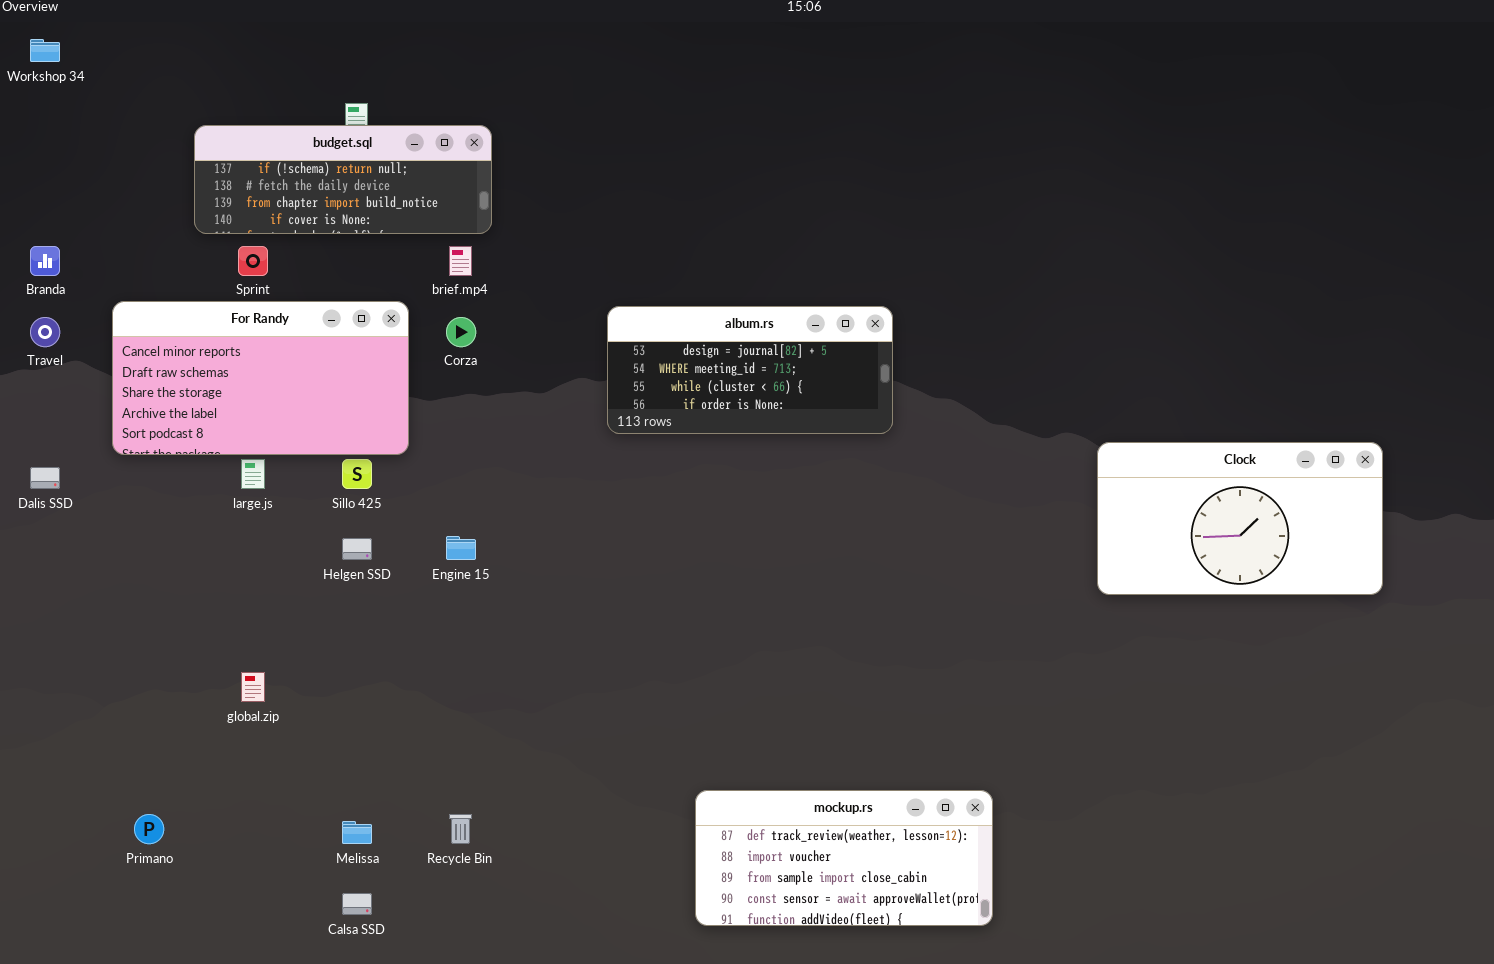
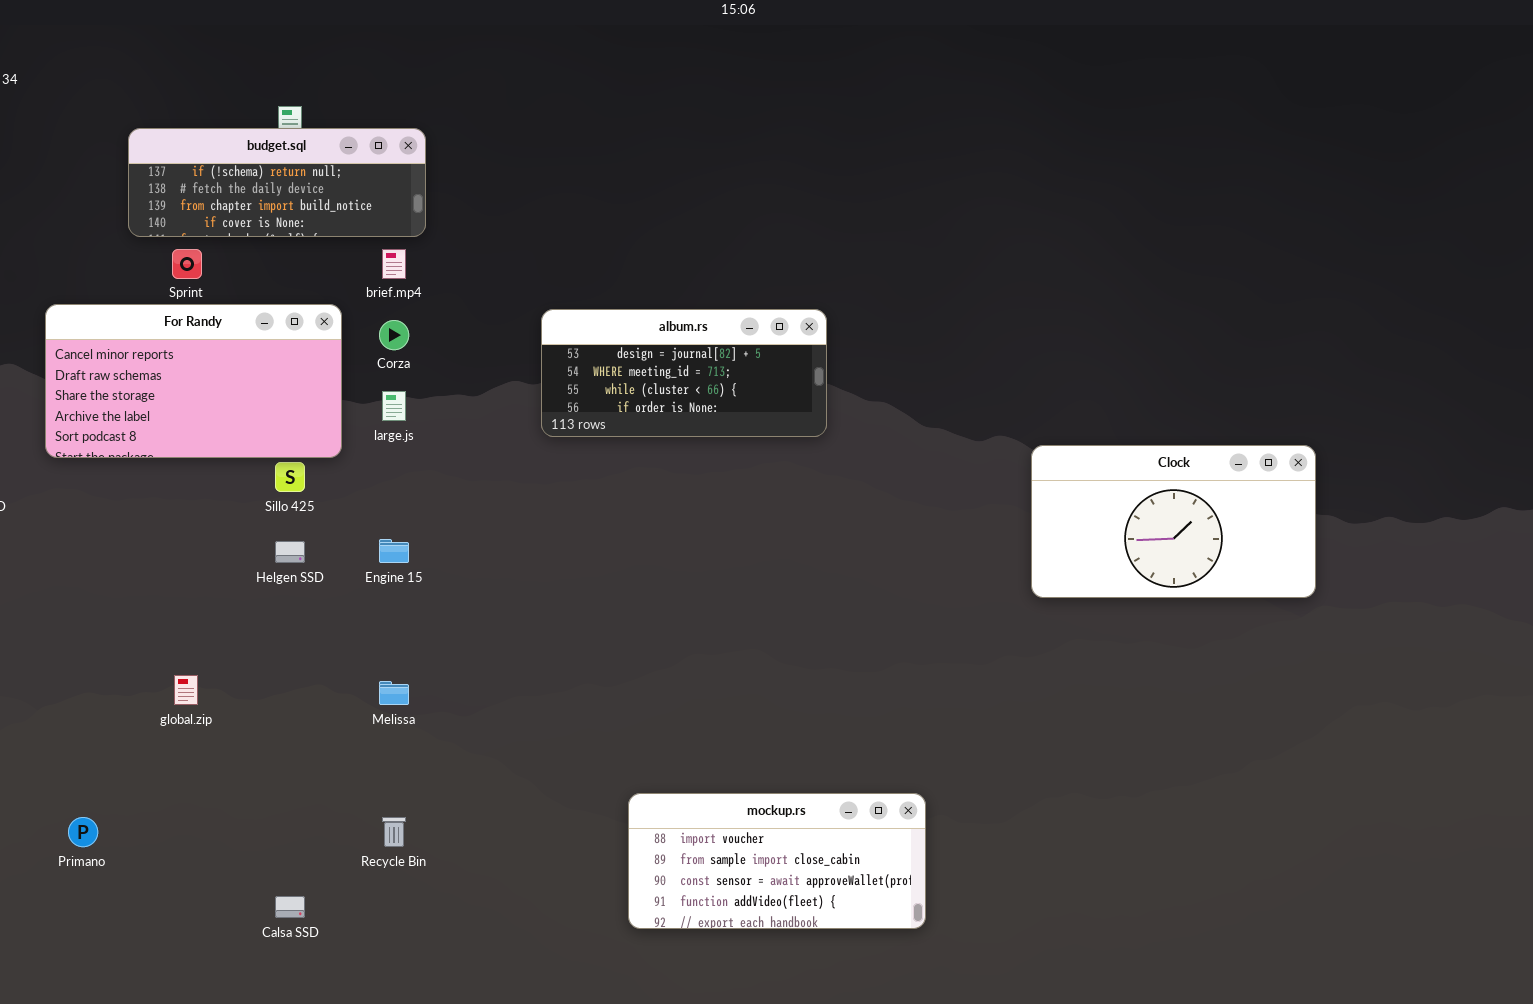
large.js: [241,459,265,489] -> [382,391,406,421], moved
mockup.rs: [695,790,993,926] -> [628,793,926,929], scrolled down 1 row
Melissa: [342,821,372,844] -> [379,681,409,705], moved

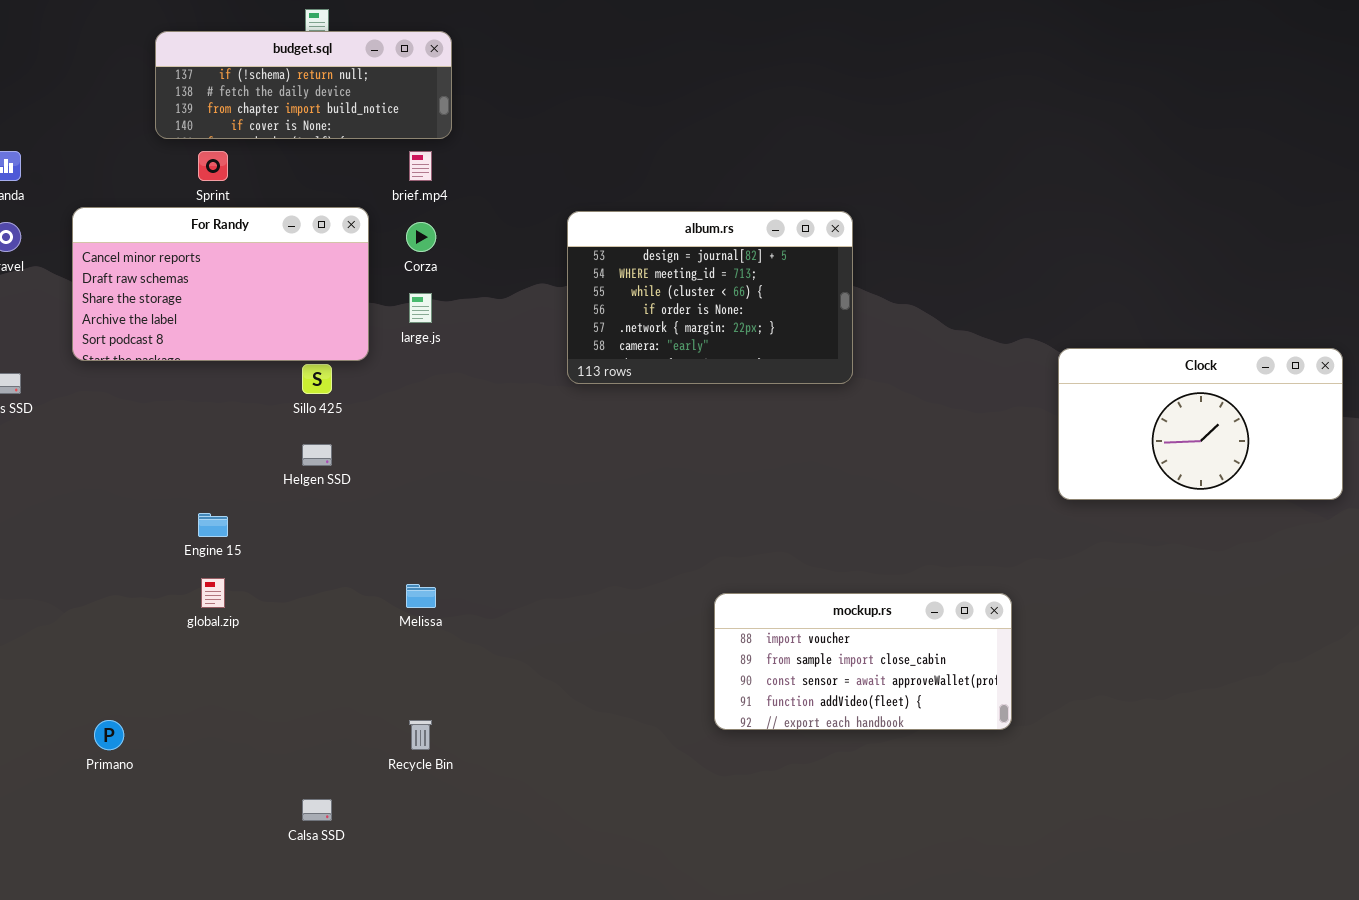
album.rs: [541,309,827,437] -> [567,211,853,384], resized
Engine 15: [379,539,409,563] -> [198,513,228,537], moved
mockup.rs: [628,793,926,929] -> [714,593,1012,730], moved

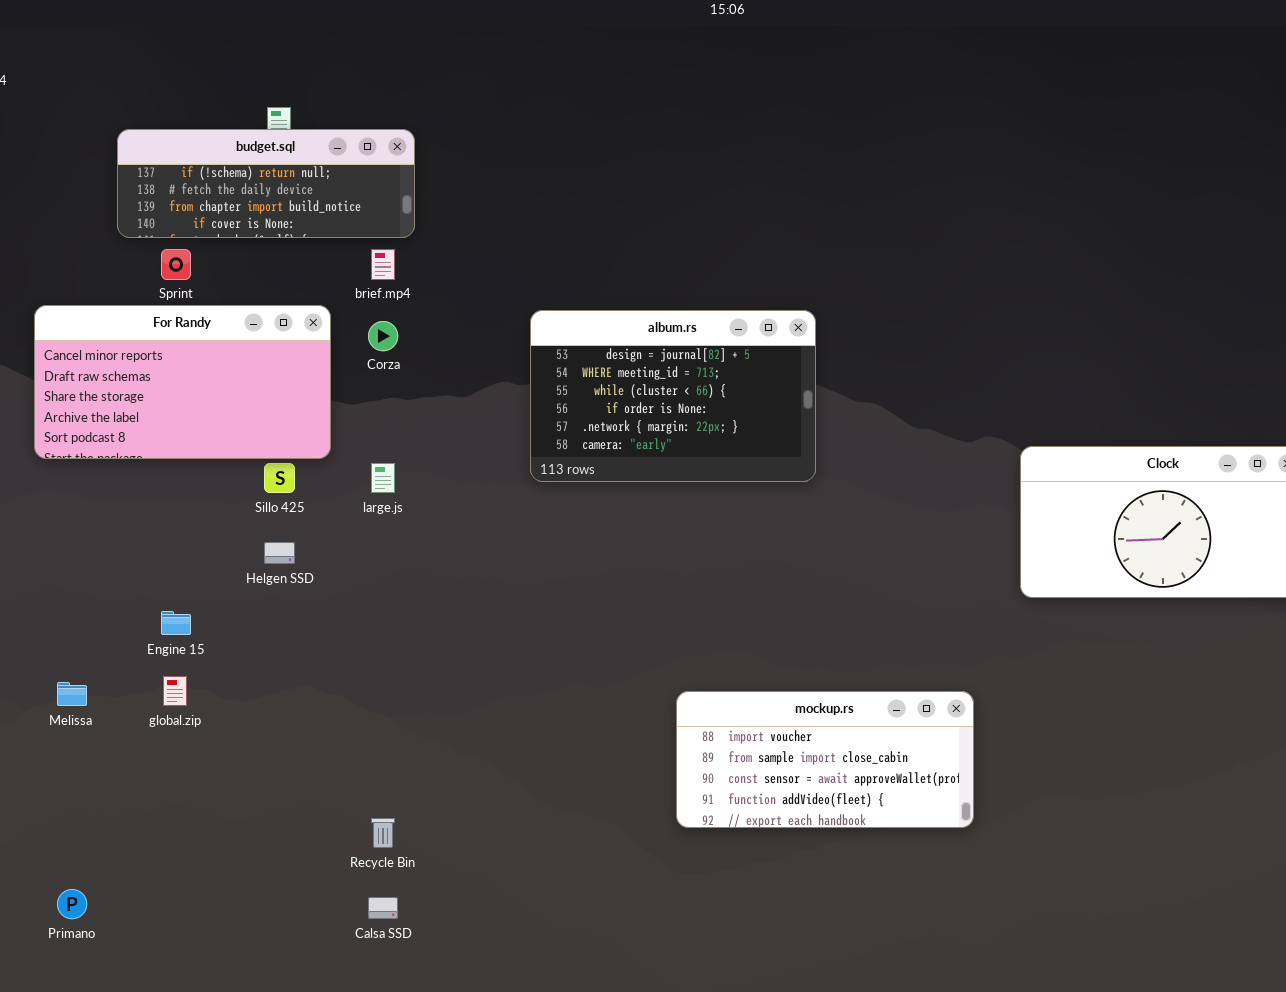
large.js: [409,293,432,323] -> [371,463,395,493], moved
Melissa: [406,584,436,608] -> [57,682,87,706], moved
Primano: [94,720,124,750] -> [57,889,87,919], moved
Calsa SSD: [302,799,332,821] -> [368,897,398,919], moved

